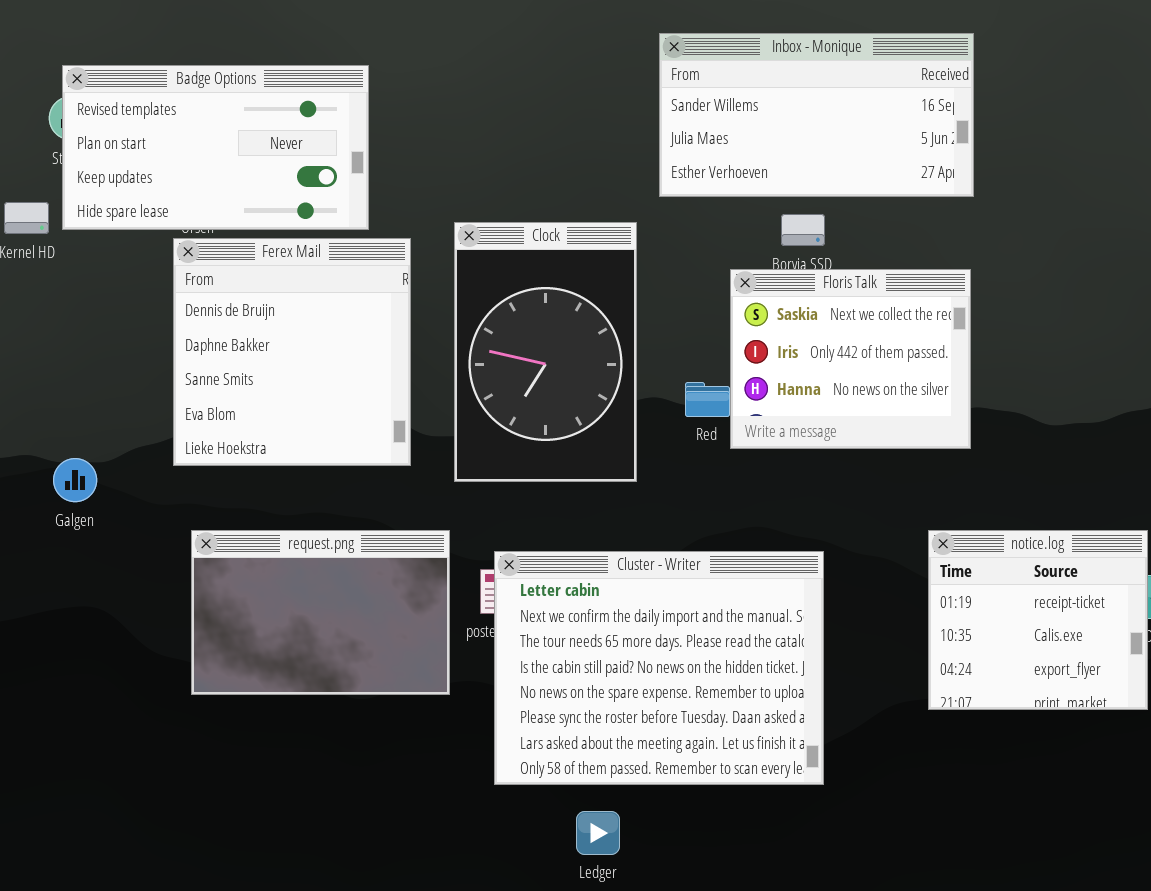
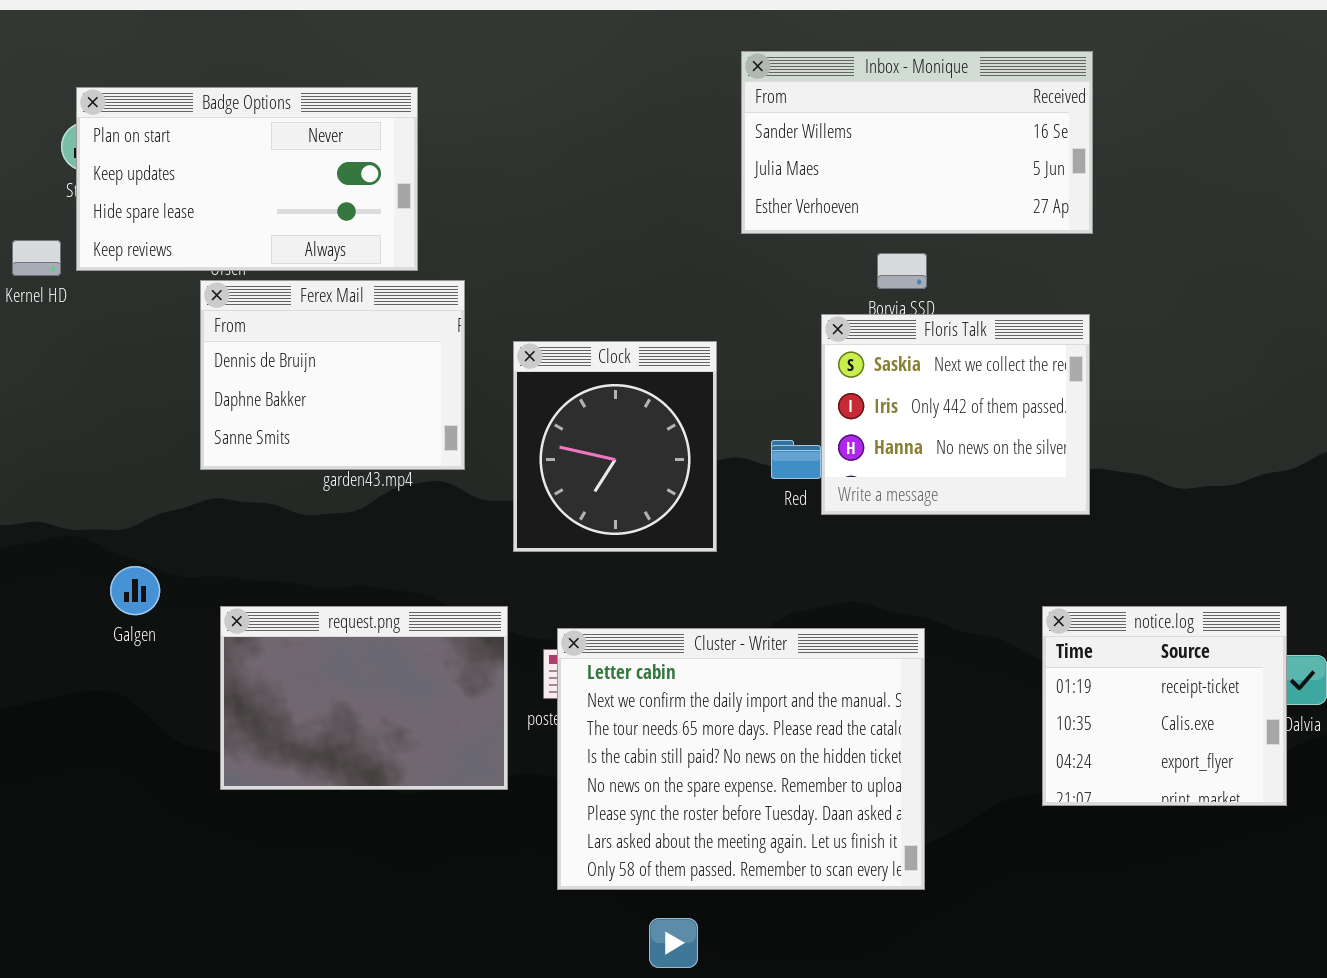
Badge Options: [62,65,369,230] -> [76,87,418,271], scrolled down 1 row
Clock: [454,222,637,482] -> [513,341,717,552], resized
Ferex Mail: [173,238,411,466] -> [200,280,465,470], resized
Galgen: [53,458,97,502] -> [110,566,160,615], moved

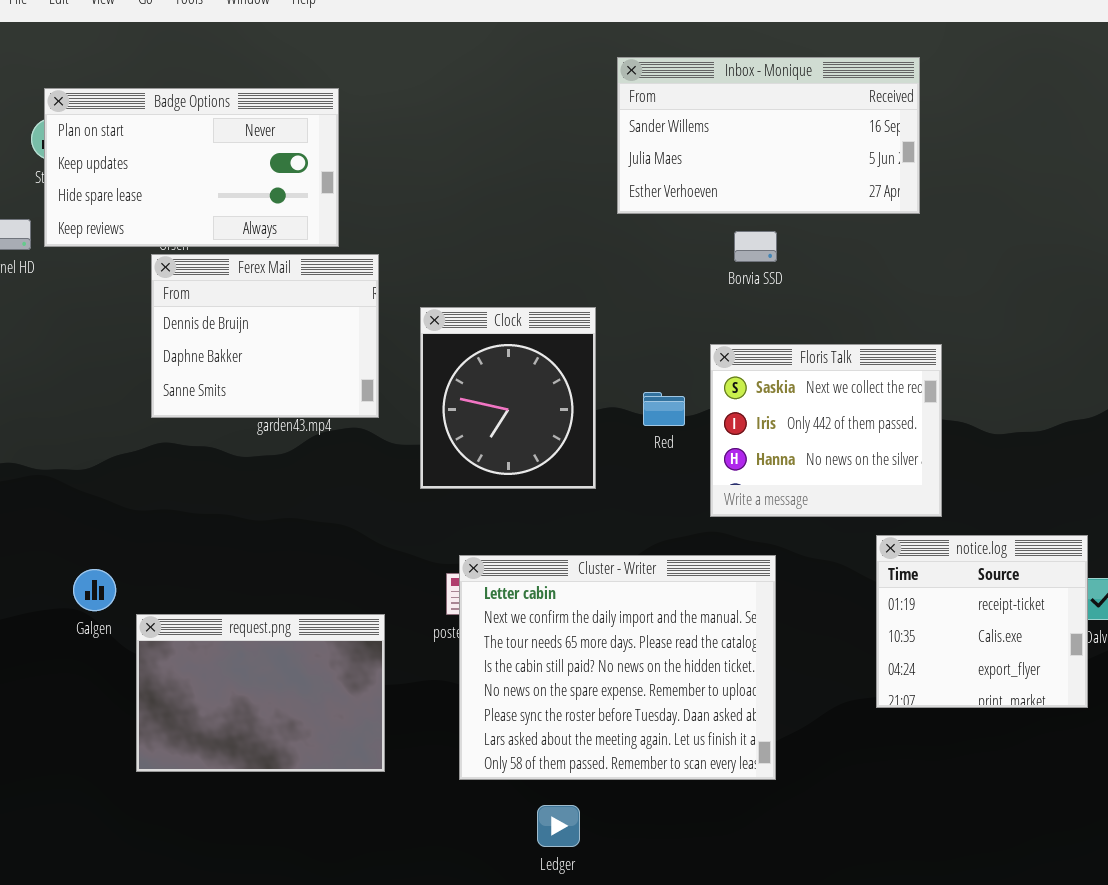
Floris Talk: [821,314,1090,515] -> [710,344,942,517], moved
Galgen: [110,566,160,615] -> [73,569,116,611], moved
request.png: [220,606,508,790] -> [136,614,385,772], moved

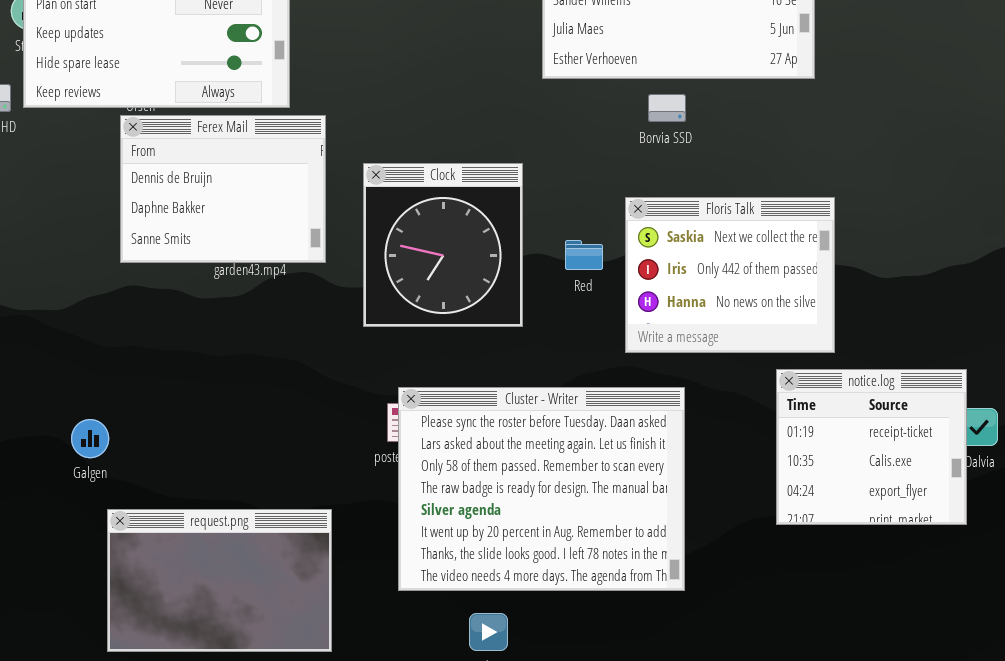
Cluster - Writer: [459,555,776,780] -> [398,387,685,591], scrolled down 5 rows
Galgen: [73,569,116,611] -> [71,419,109,458], moved
request.png: [136,614,385,772] -> [107,509,332,652], moved

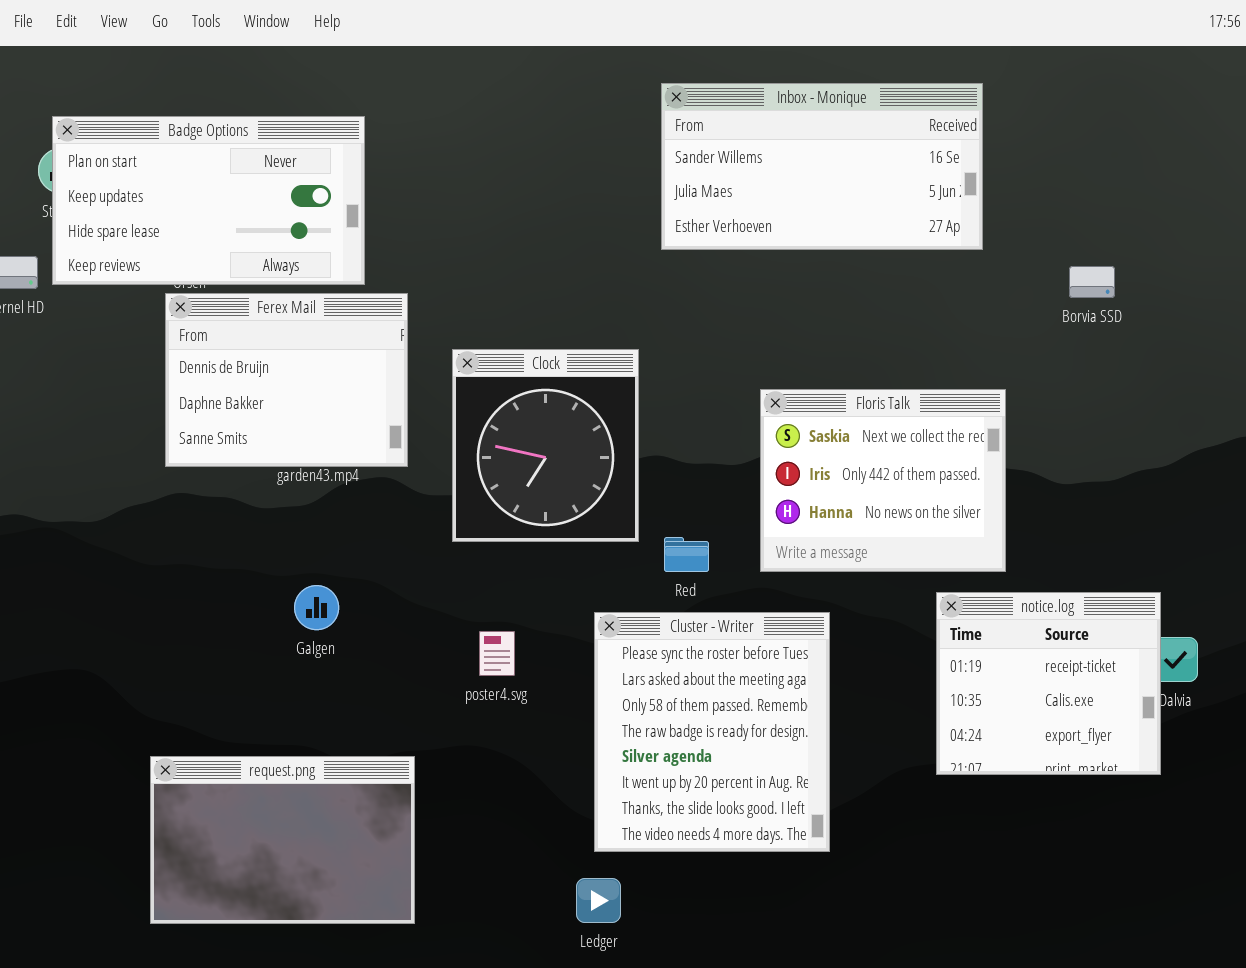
Borvia SSD: [648,94,686,122] -> [1069,266,1115,298], moved
Red: [565,240,603,270] -> [664,537,709,572], moved
Cluster - Writer: [398,387,685,591] -> [594,612,830,852], resized
Galgen: [71,419,109,458] -> [294,585,339,630], moved

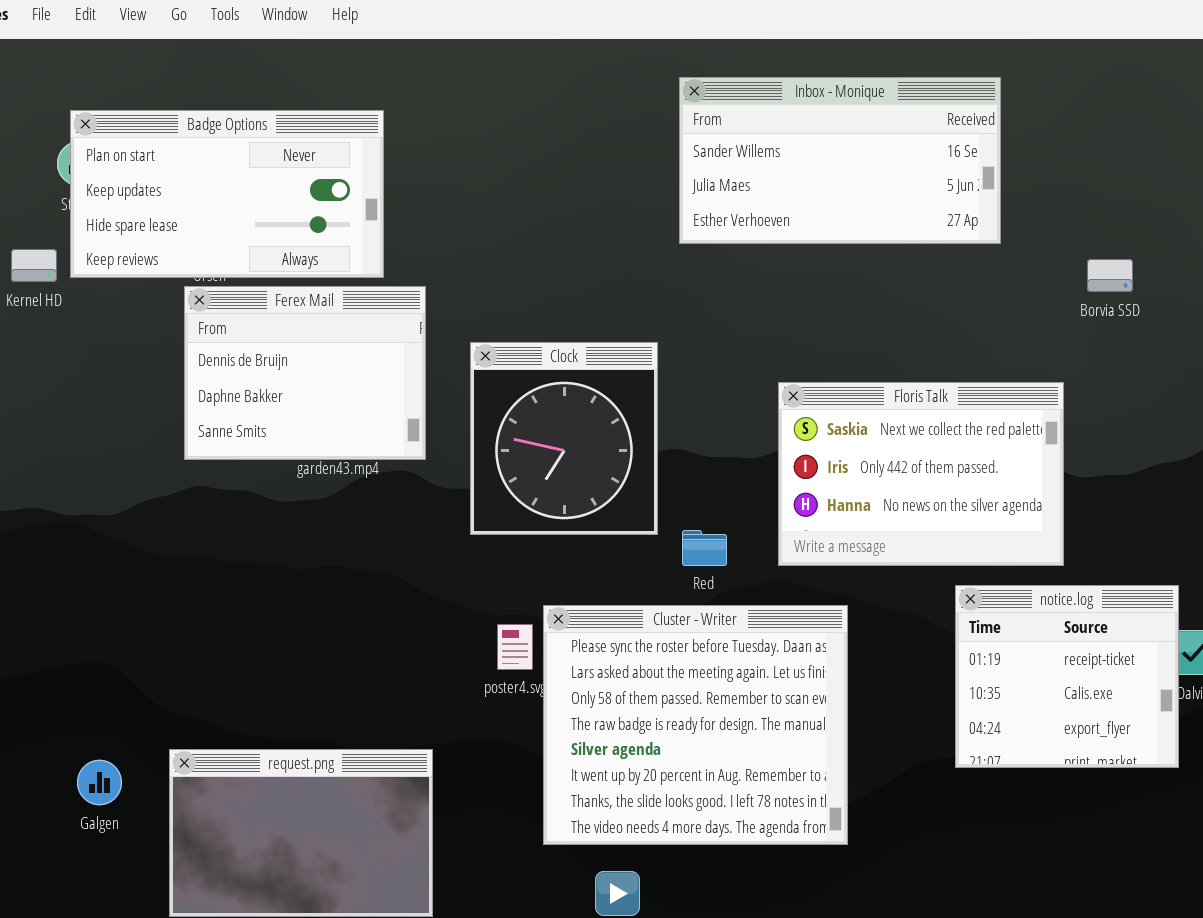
Floris Talk: [760,389,1006,572] -> [778,382,1064,566], resized
Galgen: [294,585,339,630] -> [77,760,122,805], moved
Cluster - Writer: [594,612,830,852] -> [543,605,848,845], resized

